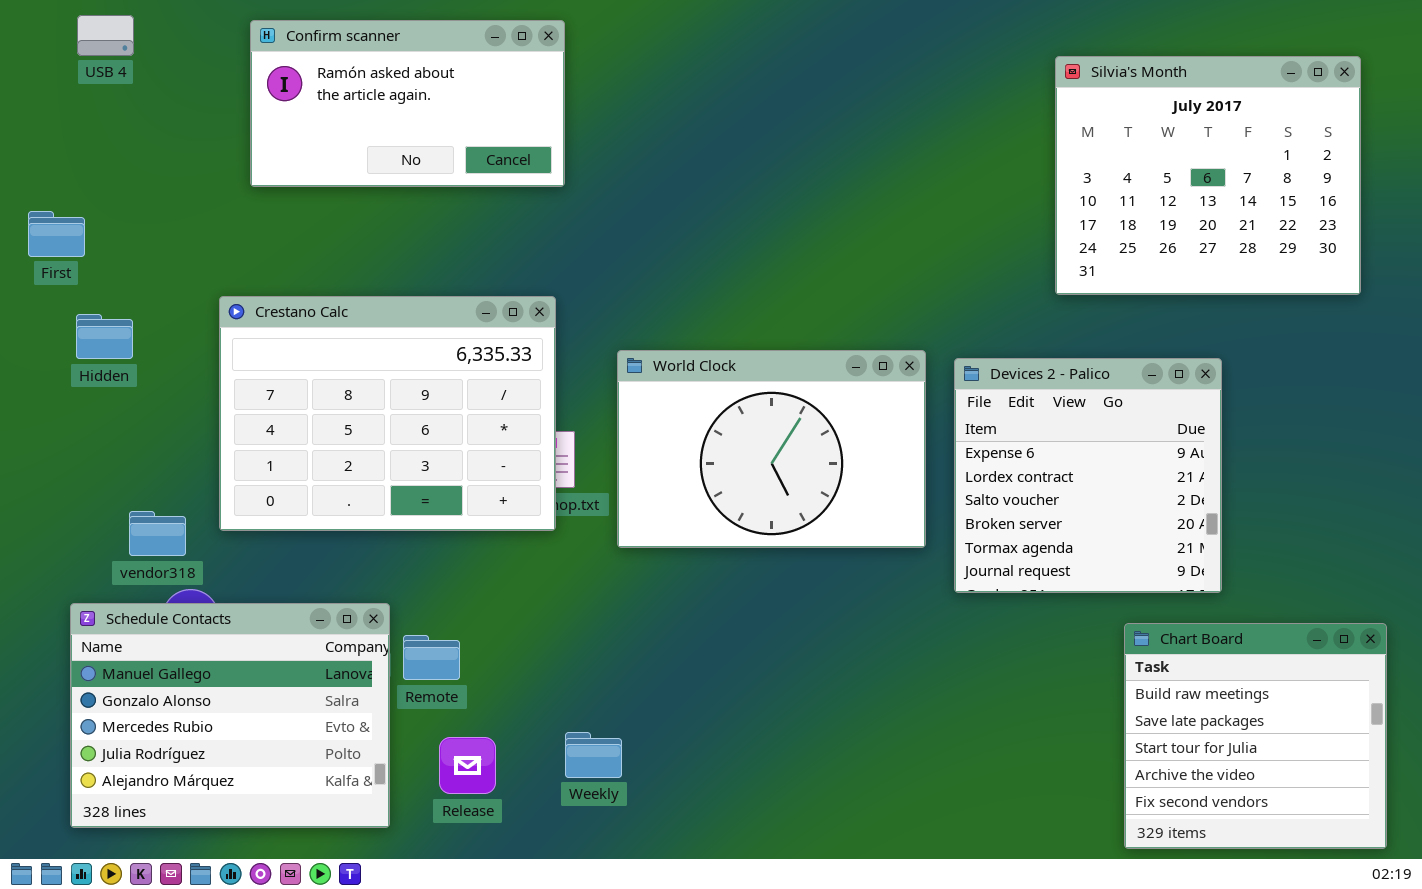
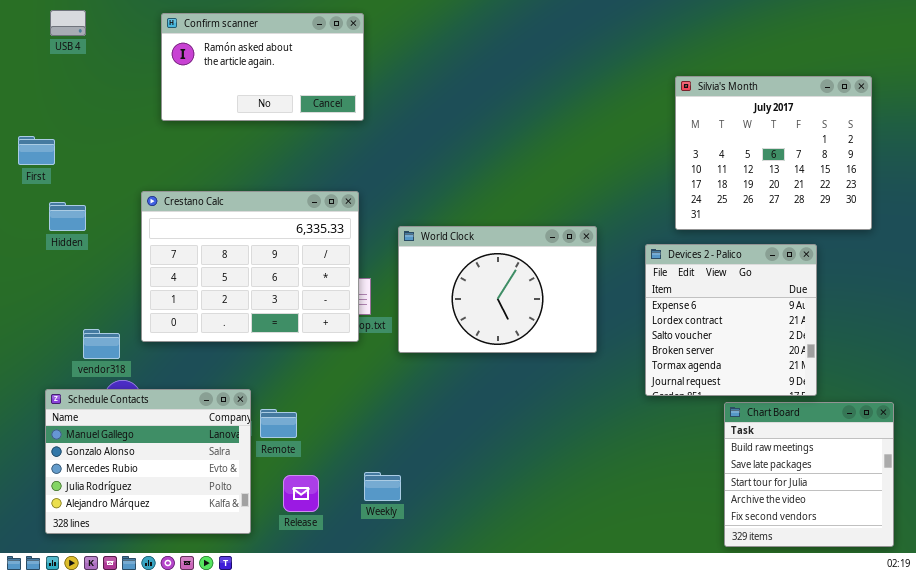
Silvia's Month: [1055,56,1361,295] -> [675,76,872,230], moved
Devices 2 - Palico: [954,358,1222,593] -> [645,244,817,396], moved

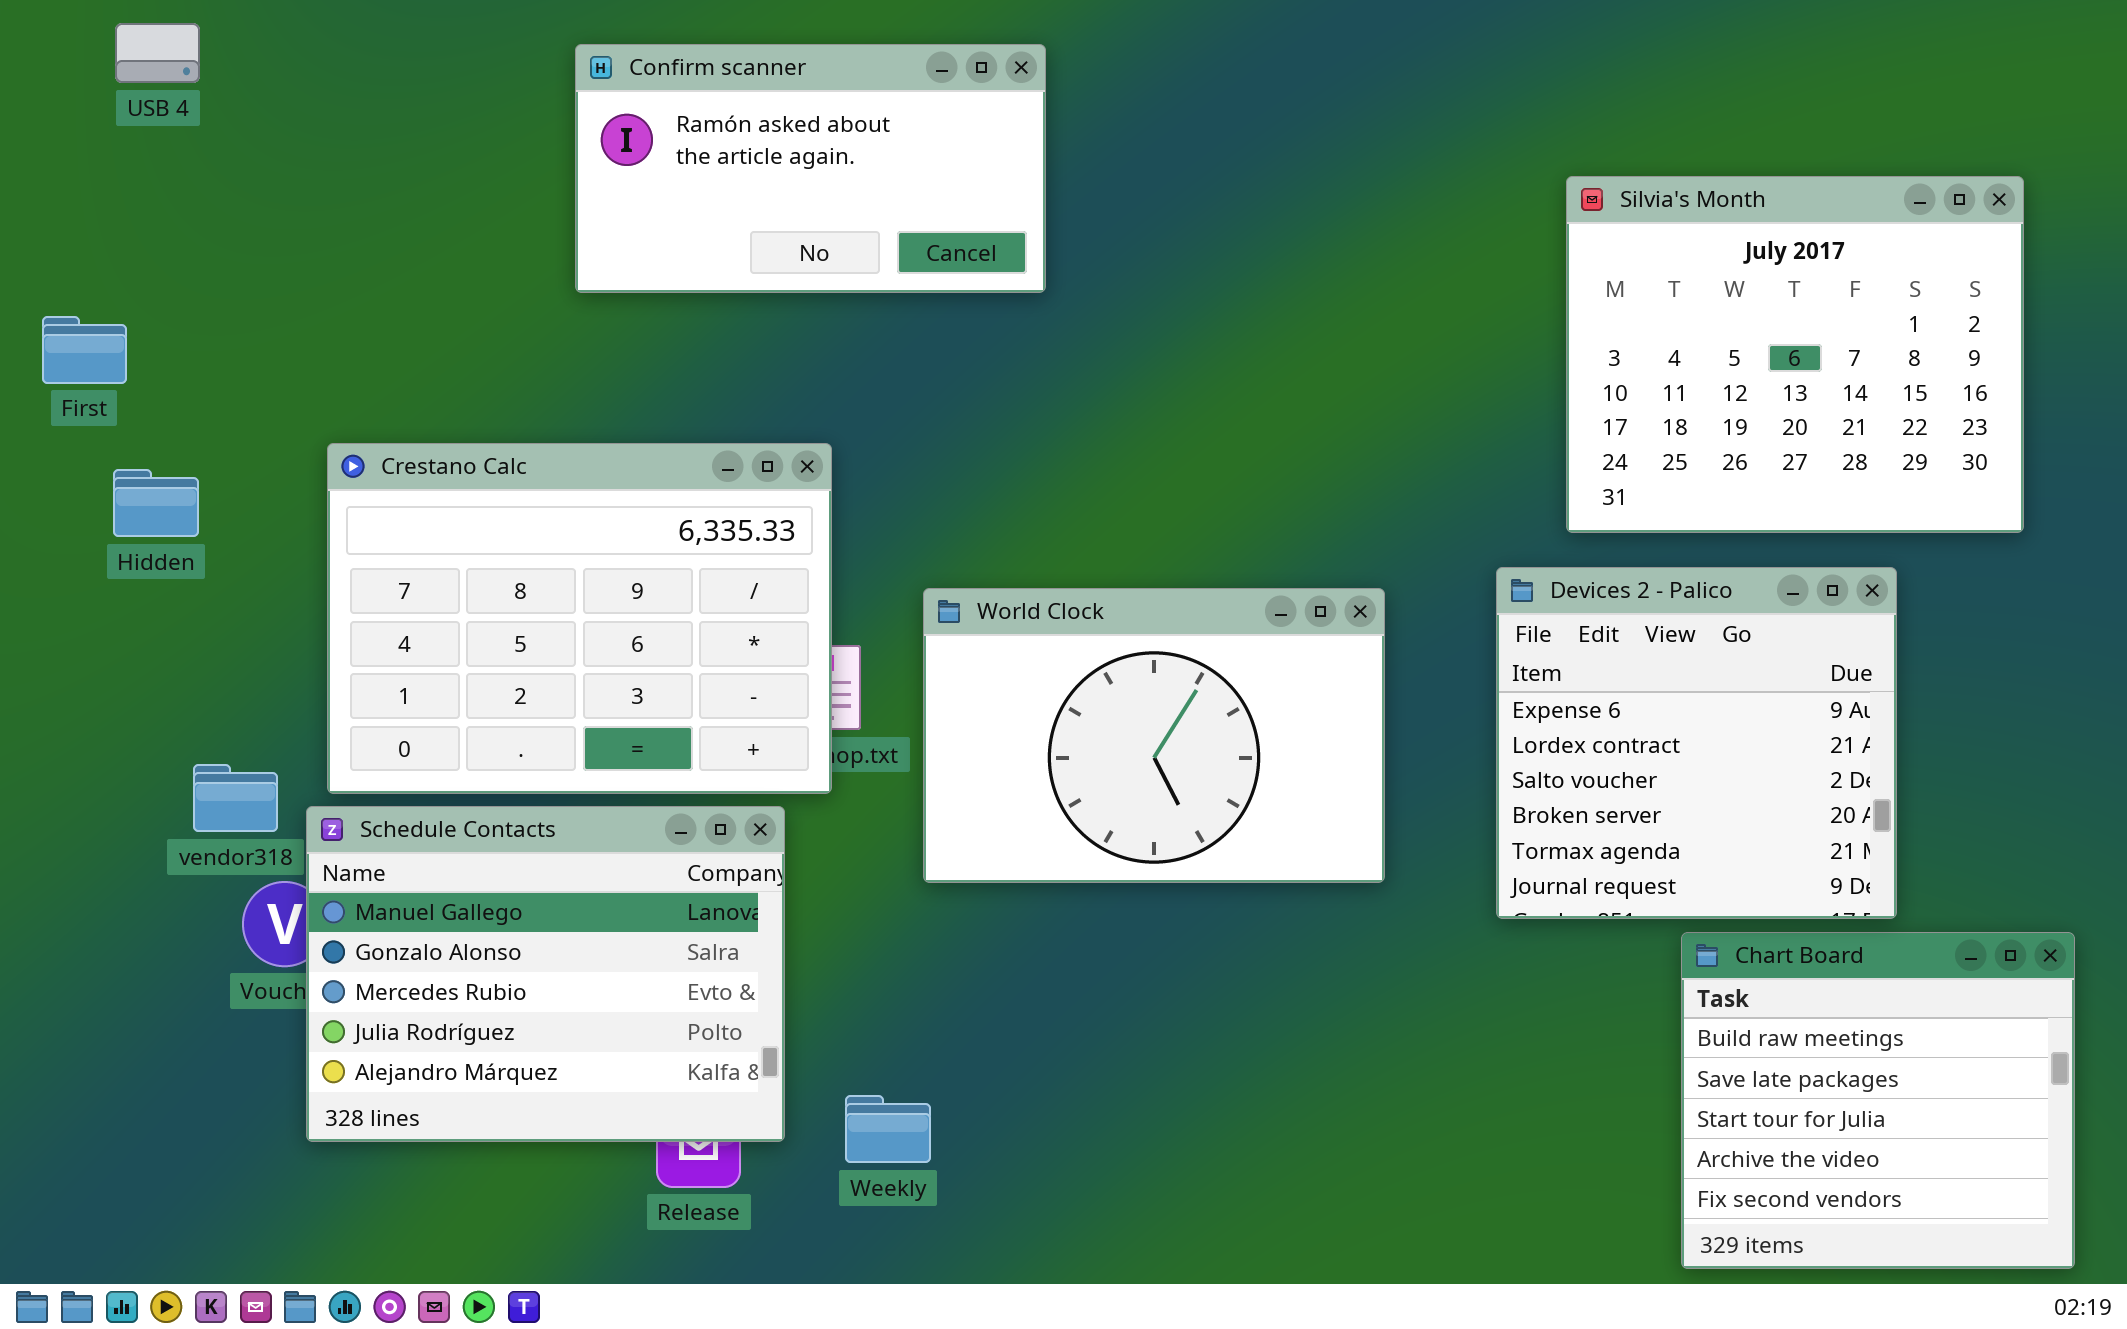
Confirm scanner: [161,13,364,121] -> [575,44,1046,293], moved
World Clock: [398,226,597,353] -> [923,588,1385,883], moved
Schedule Contacts: [45,389,251,534] -> [306,806,785,1142], moved

